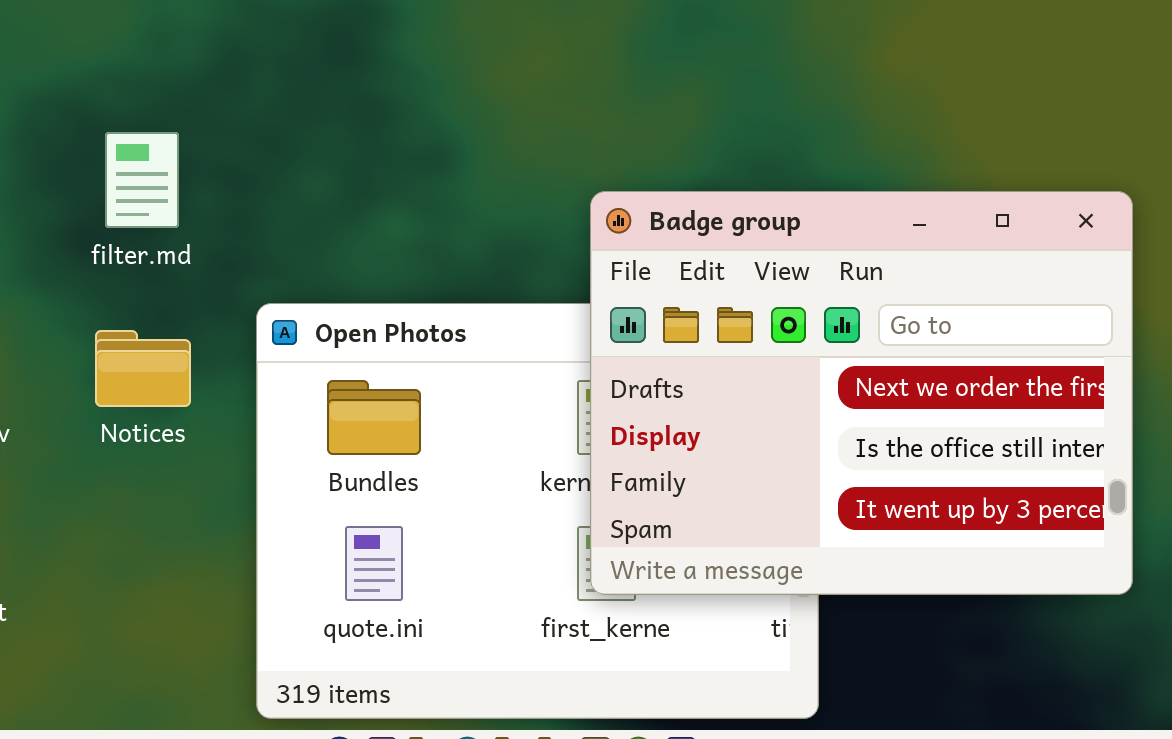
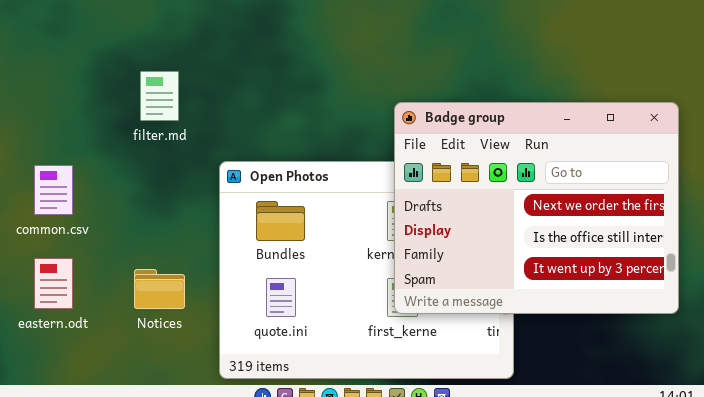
Notices: [95,330,191,407] -> [134,269,185,309], moved

